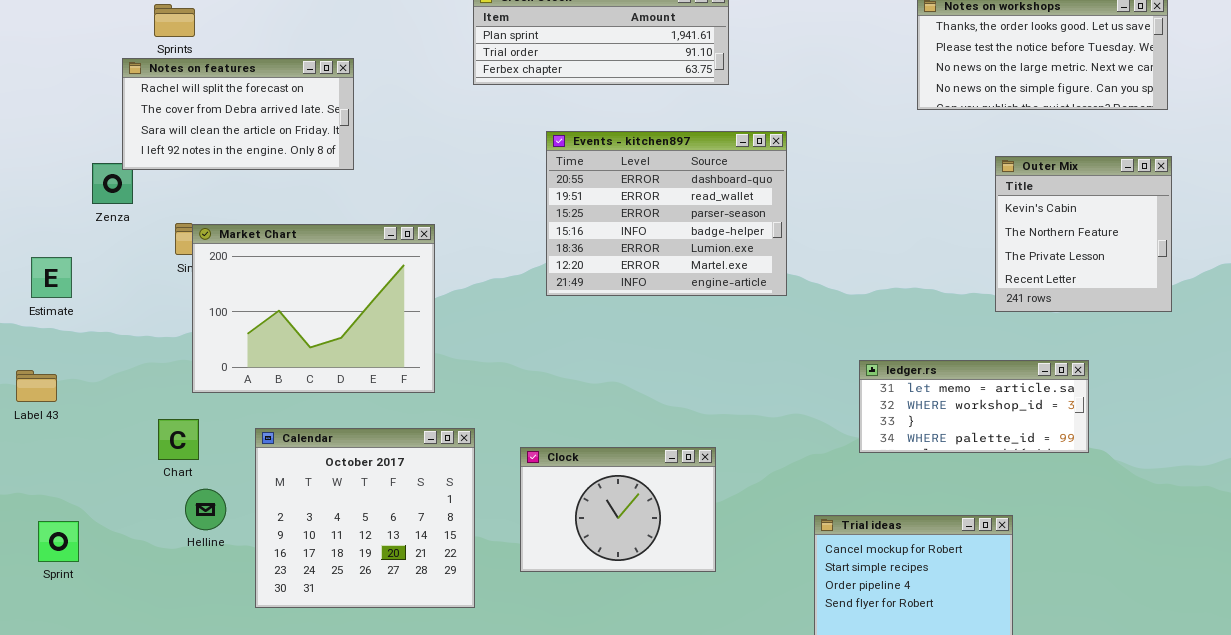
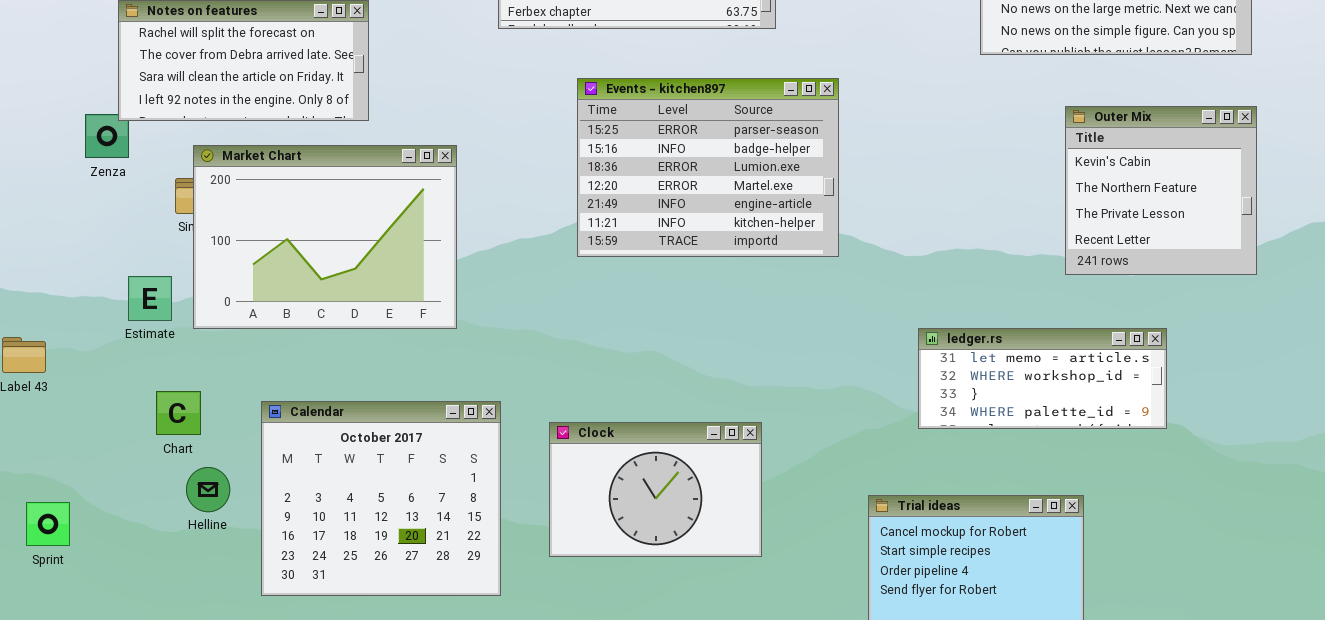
Events - kitchen897: [546,131,787,296] -> [577,78,839,257], scrolled down 2 rows
Market Chart: [192,224,435,393] -> [193,145,457,329], moved
Estimate: [31,257,72,298] -> [128,276,172,321], moved

